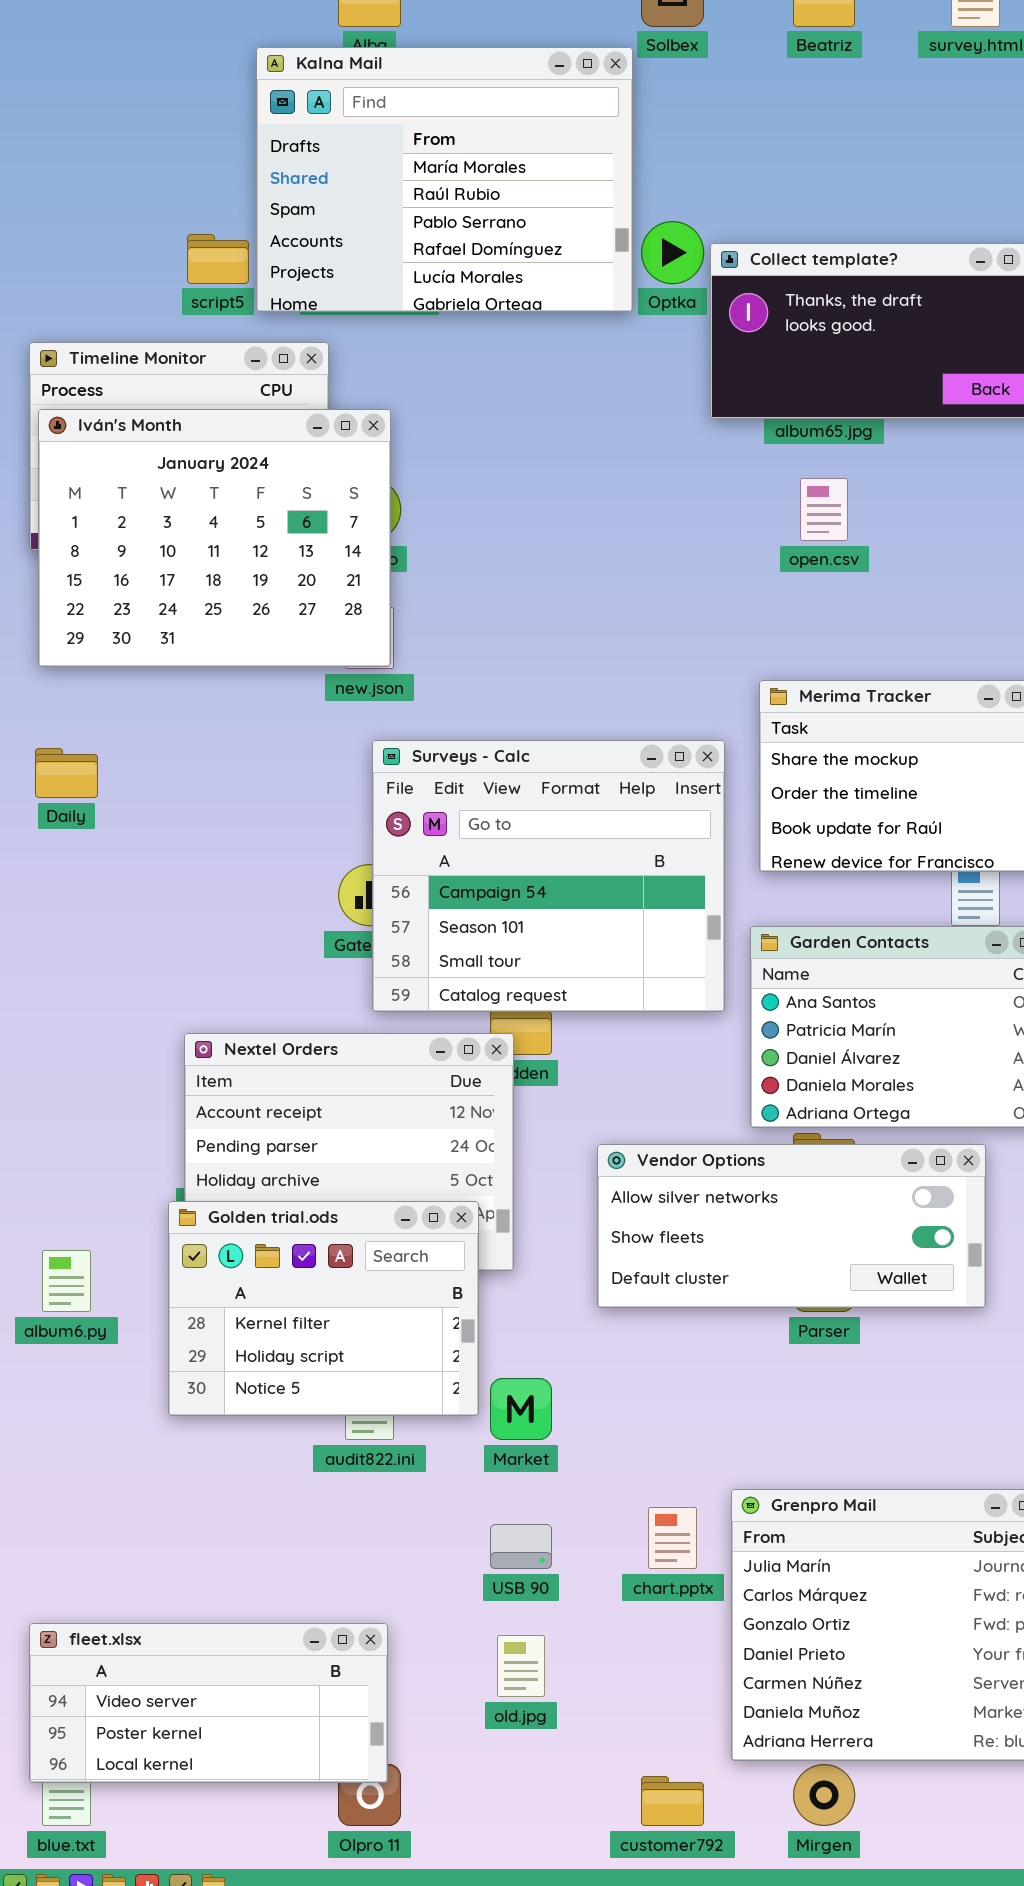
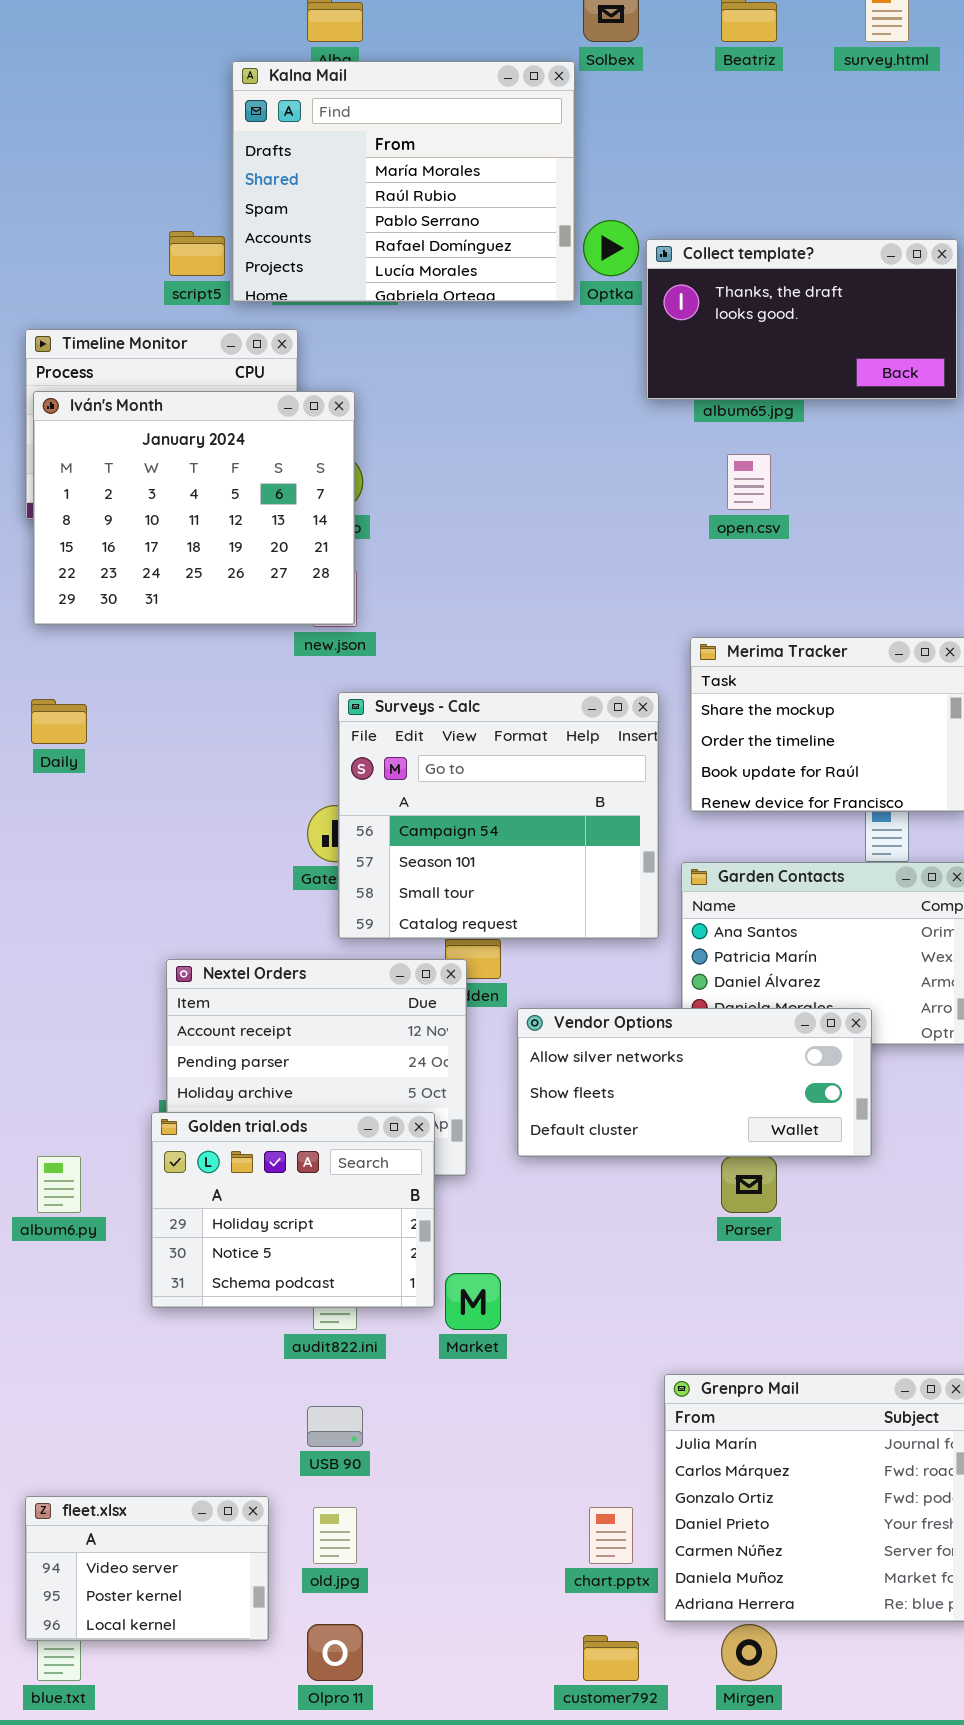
Vendor Options: [597,1144,986,1308] -> [517,1008,872,1157], moved
Golden trial.ods: [168,1201,479,1416] -> [151,1112,435,1308], scrolled down 1 row
chart.pptx: [648,1507,697,1569] -> [589,1507,633,1564], moved
USB 90: [490,1524,552,1569] -> [307,1406,363,1447], moved
fleet.xlsx: [29,1623,388,1783] -> [25,1496,269,1641], resized
old.jpg: [497,1635,545,1697] -> [313,1507,357,1564], moved

